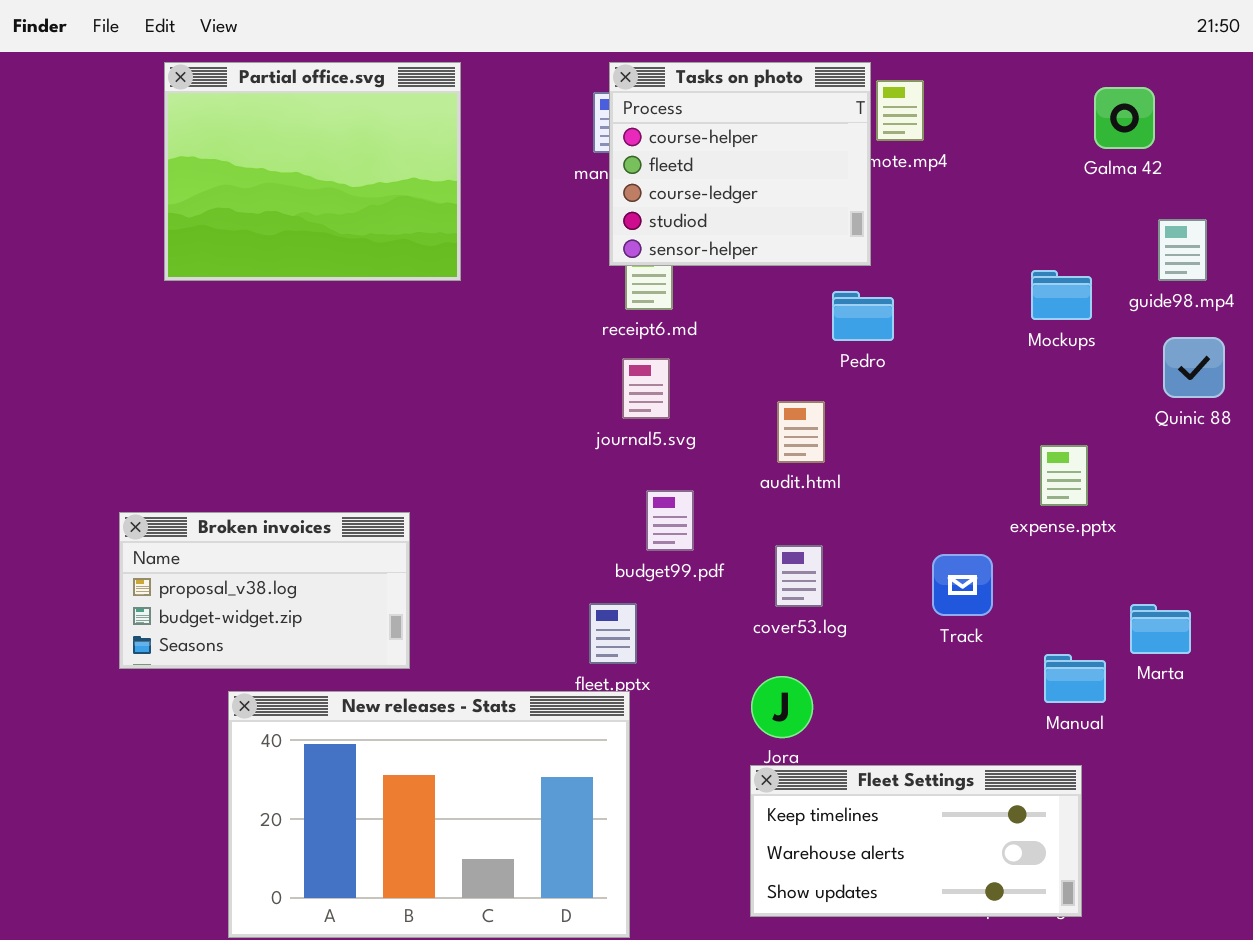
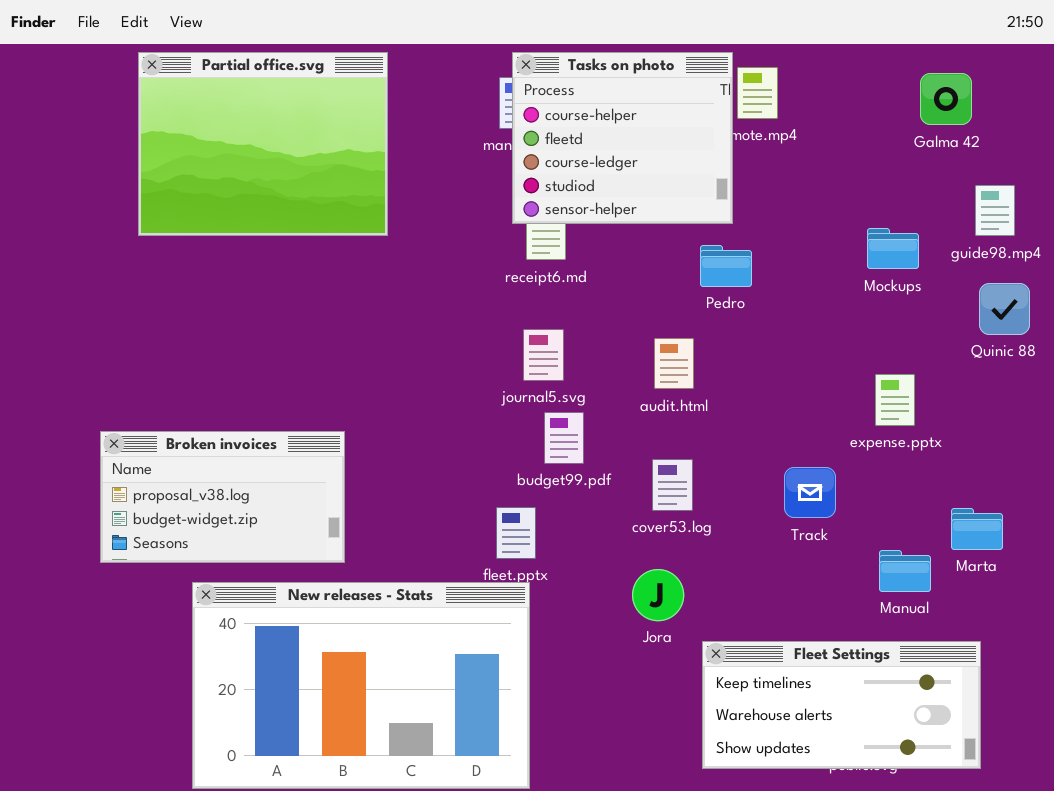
journal5.svg: [622,358,670,419] -> [523,329,564,381], moved
Fleet Settings: [750,765,1082,917] -> [702,641,981,769], moved

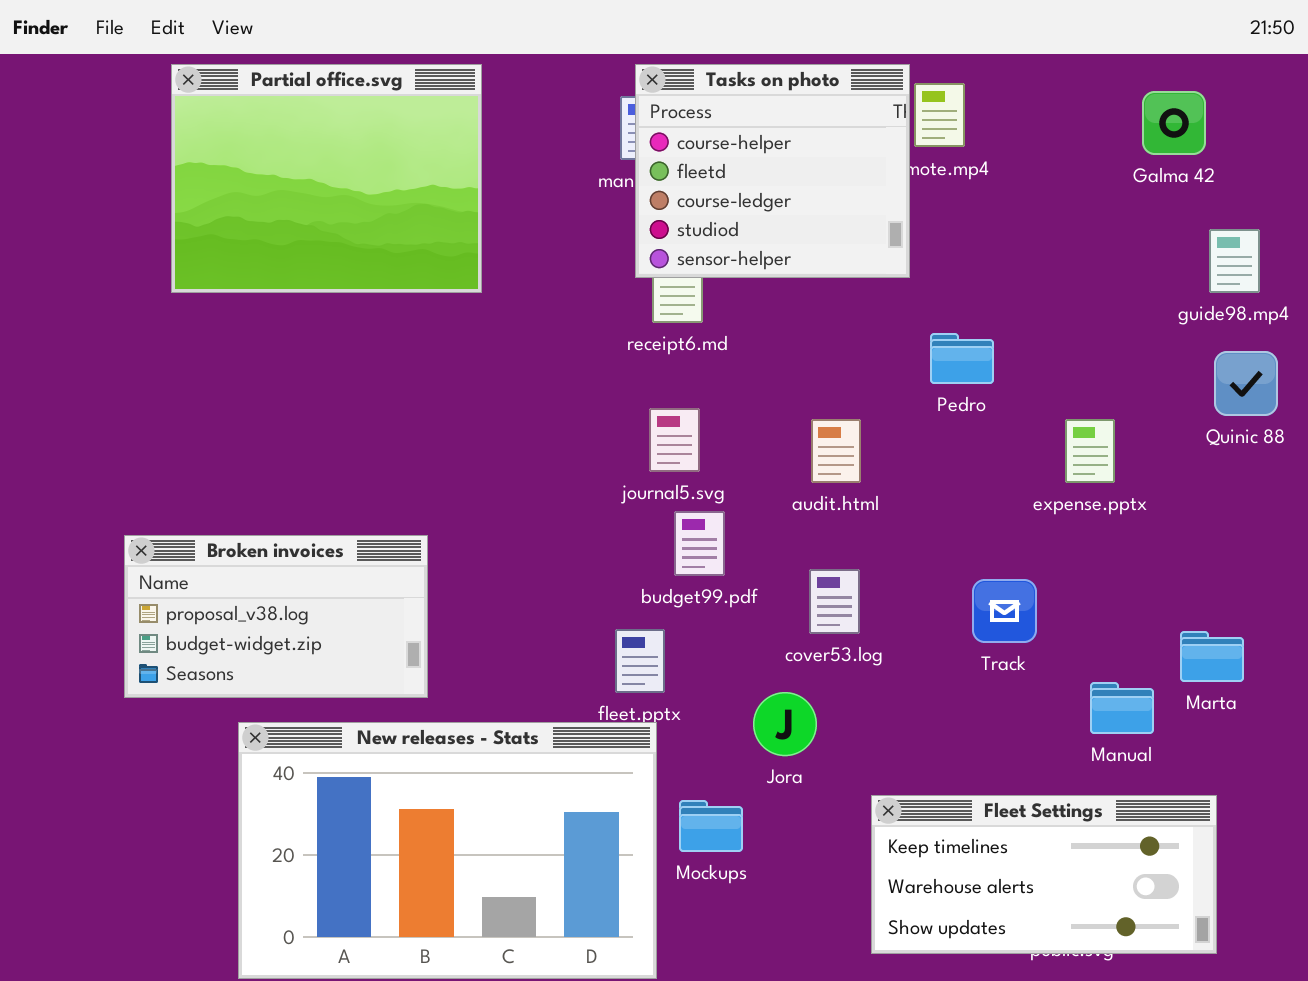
Mockups: [867,228,919,269] -> [679,800,743,852], moved
Pedro: [700,245,752,287] -> [930,333,994,384], moved
expense.pptx: [875,374,915,426] -> [1065,419,1115,483], moved
Jora: [632,569,684,621] -> [753,692,817,756], moved

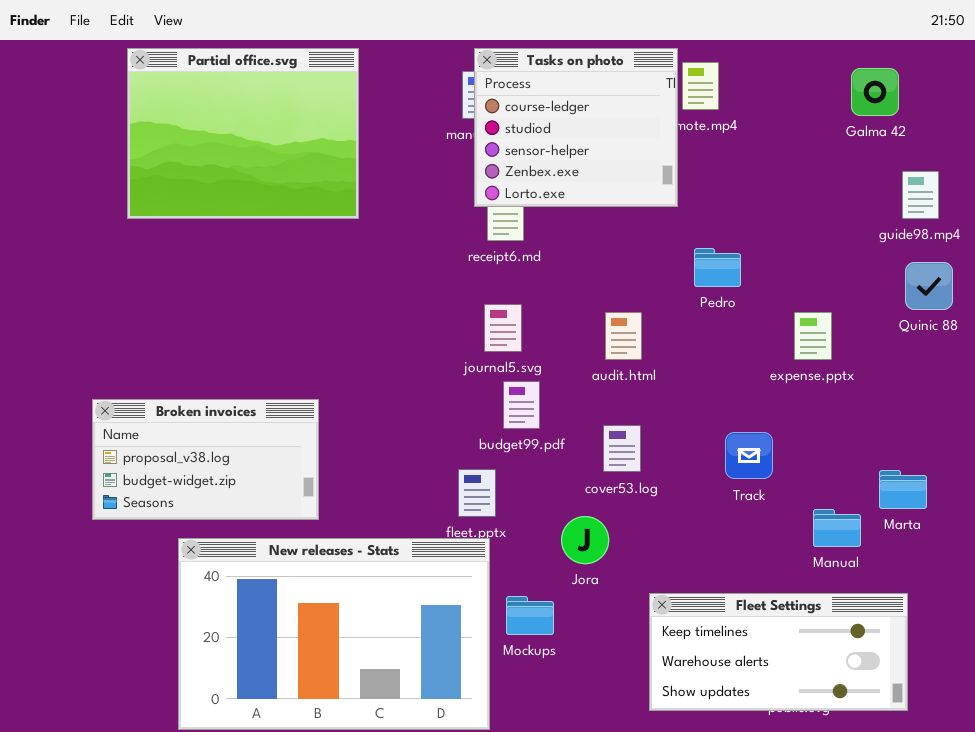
Tasks on photo: [635,64,910,278] -> [474,48,678,207], scrolled down 2 rows

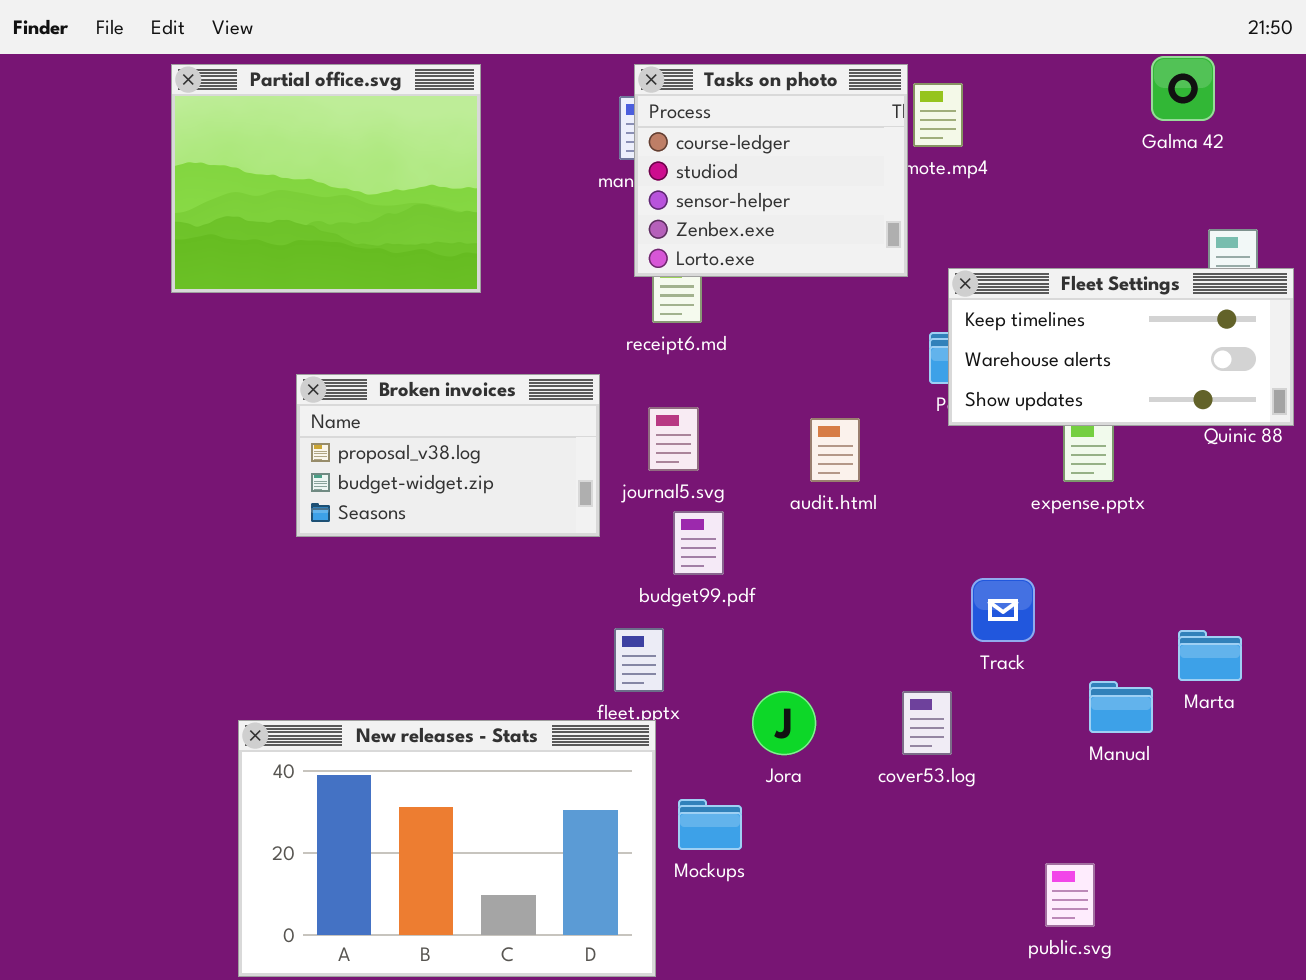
Galma 42: [851,68,899,116] -> [1151,56,1215,121], moved
Broken invoices: [92,399,319,520] -> [296,374,600,537], moved
cover53.log: [603,425,641,472] -> [902,691,952,755], moved
Fleet Settings: [649,593,908,711] -> [948,268,1294,426], moved

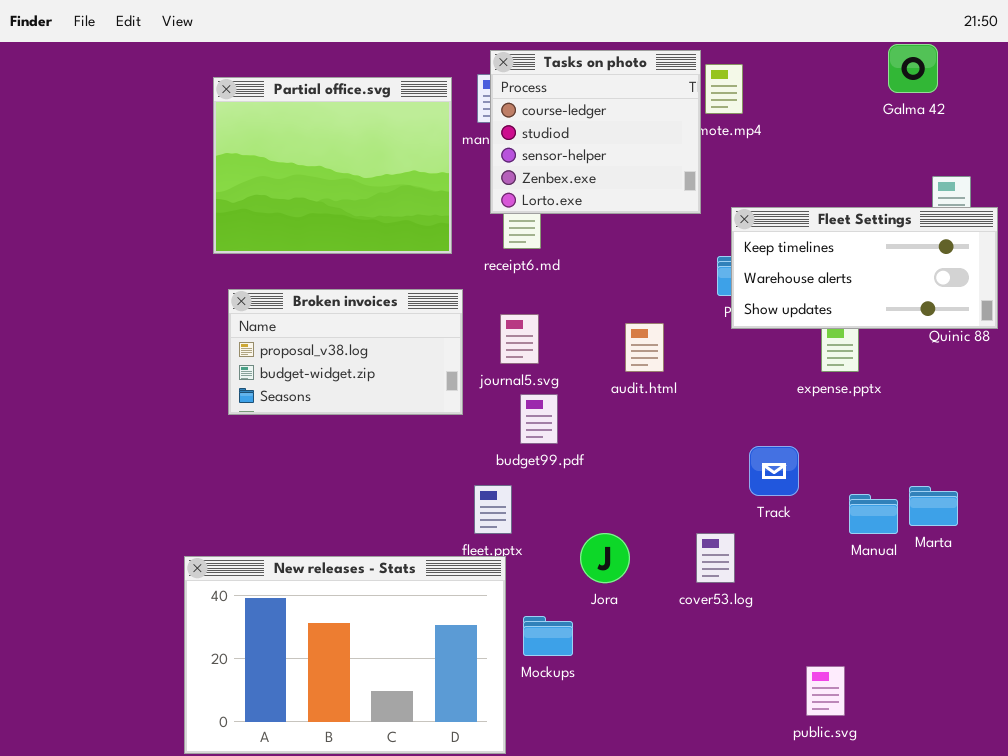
Partial office.svg: [171,64,481,293] -> [213,77,452,254], moved
Manual: [1089,681,1153,733] -> [849,494,898,534], moved

